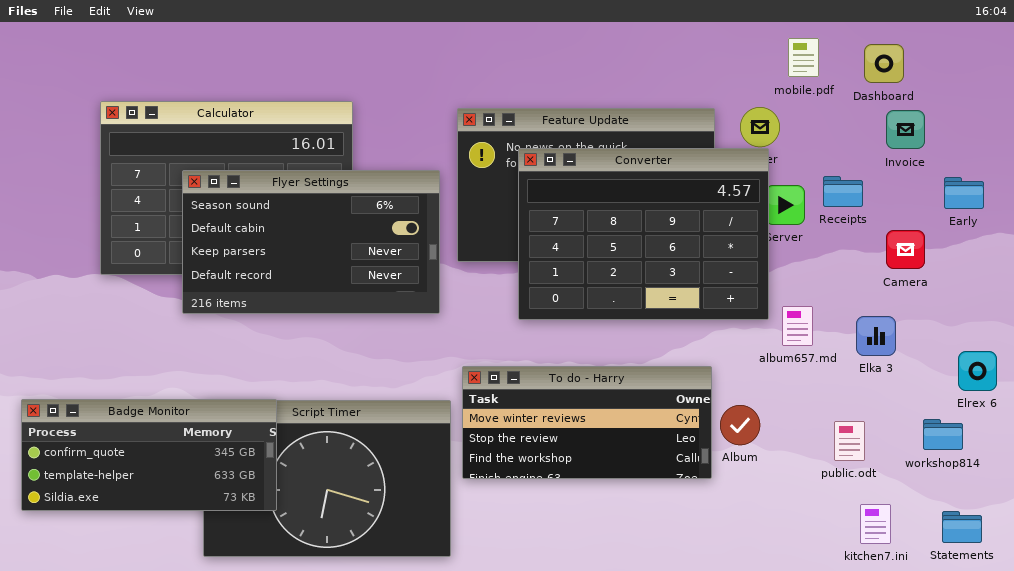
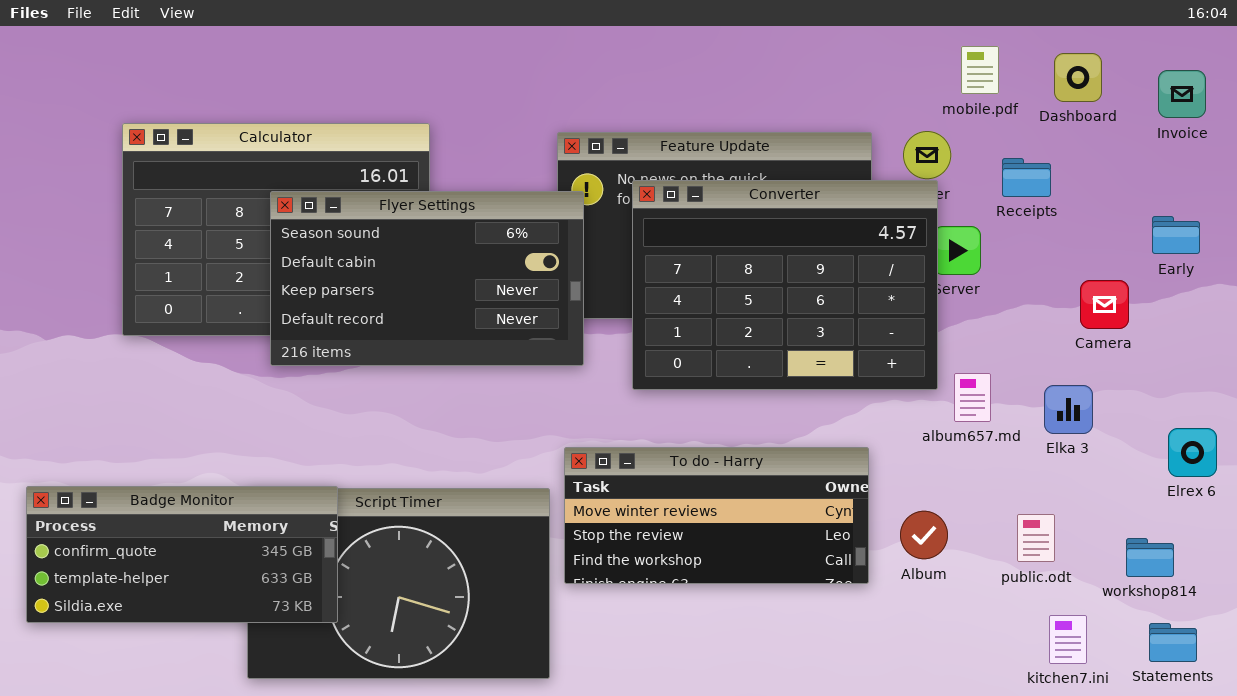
Invoice: [886,110,925,149] -> [1158,70,1206,118], moved
Flyer Settings: [182,170,440,314] -> [270,191,584,366], moved
Receipts: [823,176,863,207] -> [1002,158,1051,197], moved
Album: [720,405,760,445] -> [900,511,948,559], moved
workshop814: [923,419,963,450] -> [1126,538,1174,577], moved

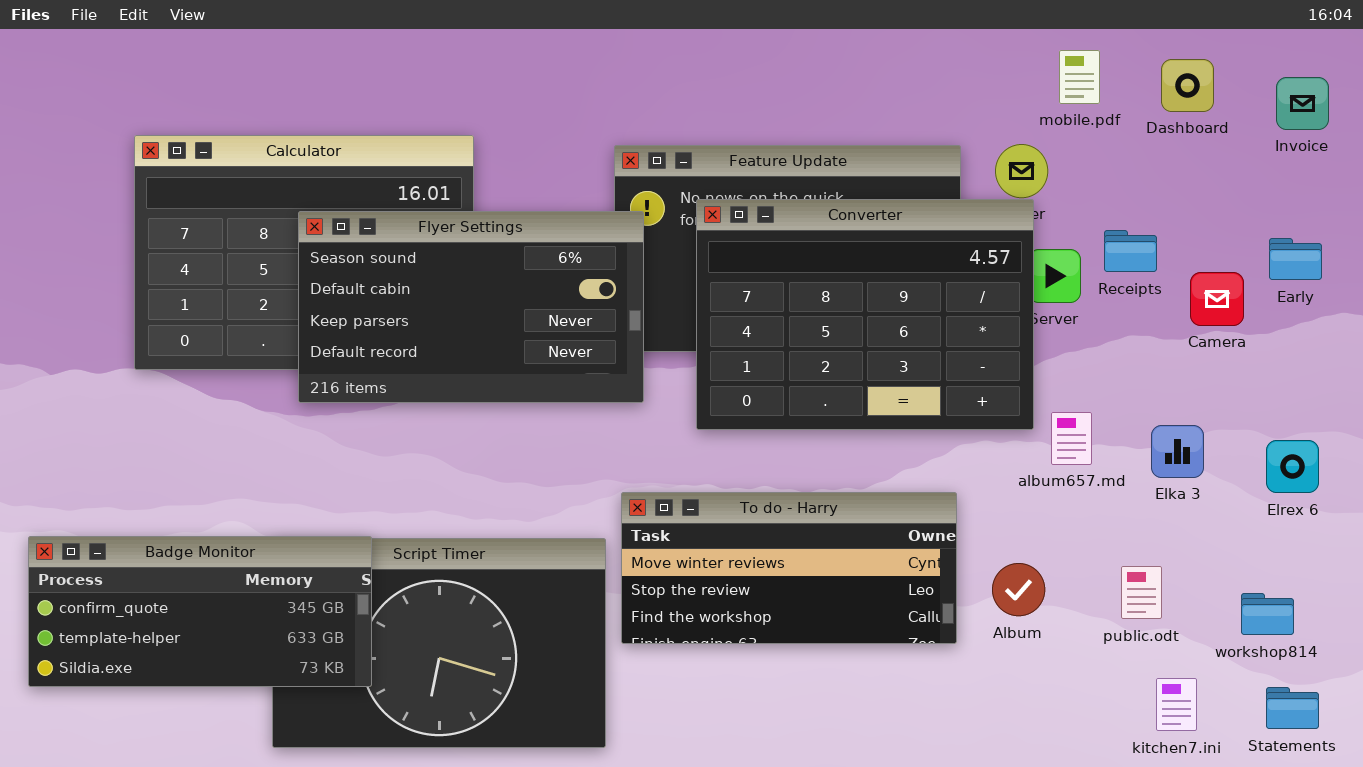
Receipts: [1002,158,1051,197] -> [1104,230,1157,272], moved
Camera: [1080,280,1129,329] -> [1190,272,1244,326], moved
Elrex 6: [1168,428,1217,477] -> [1266,440,1319,493], moved

